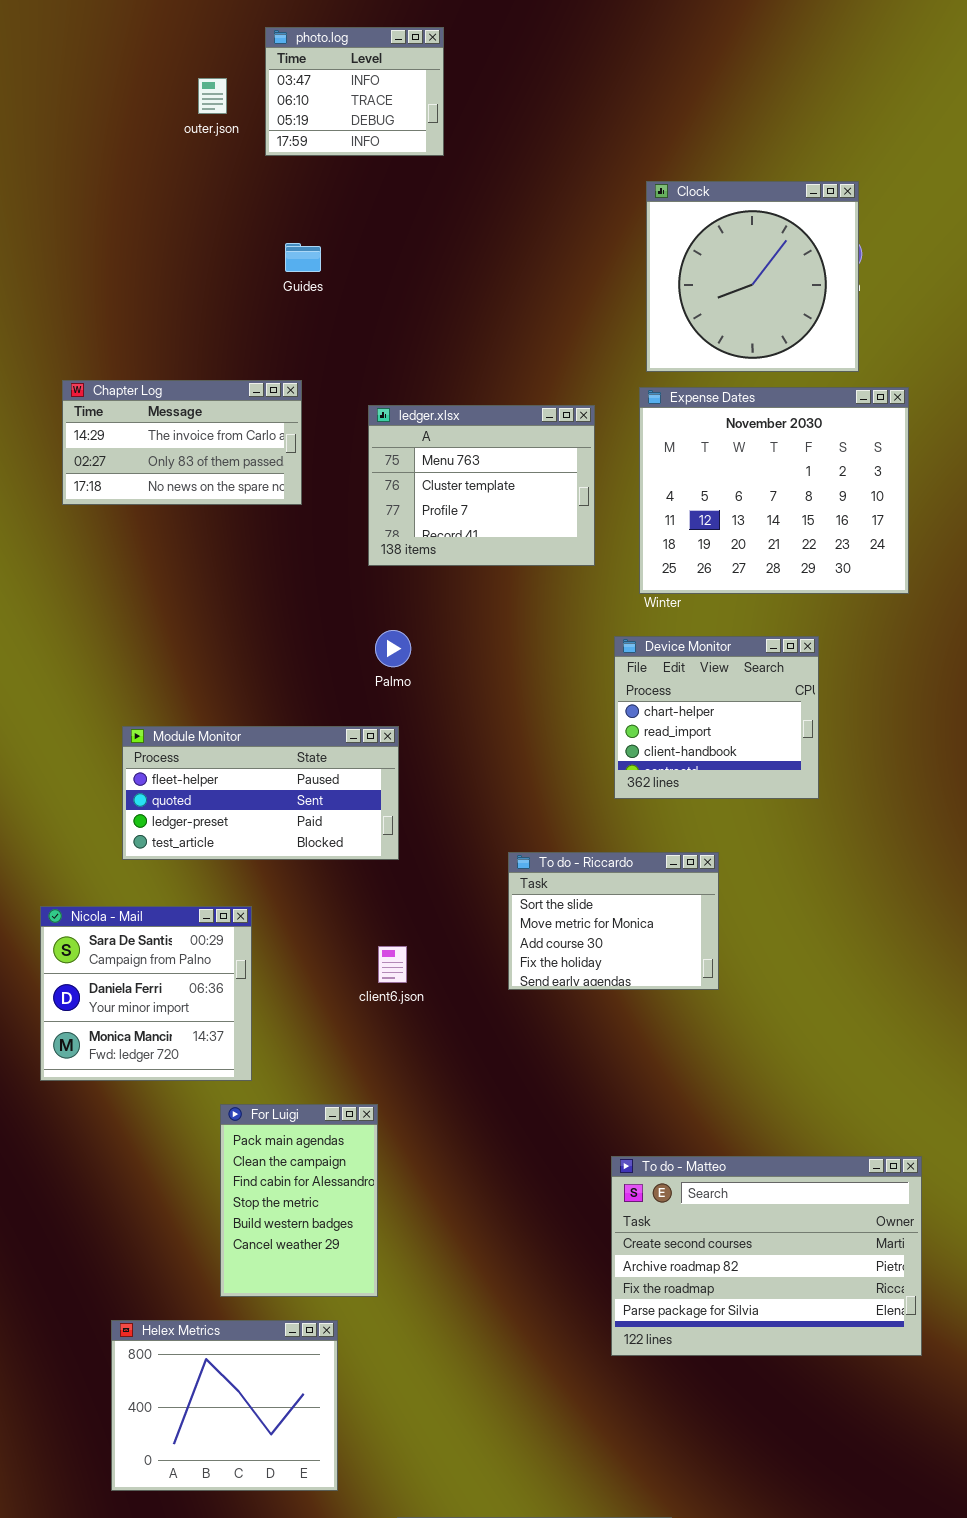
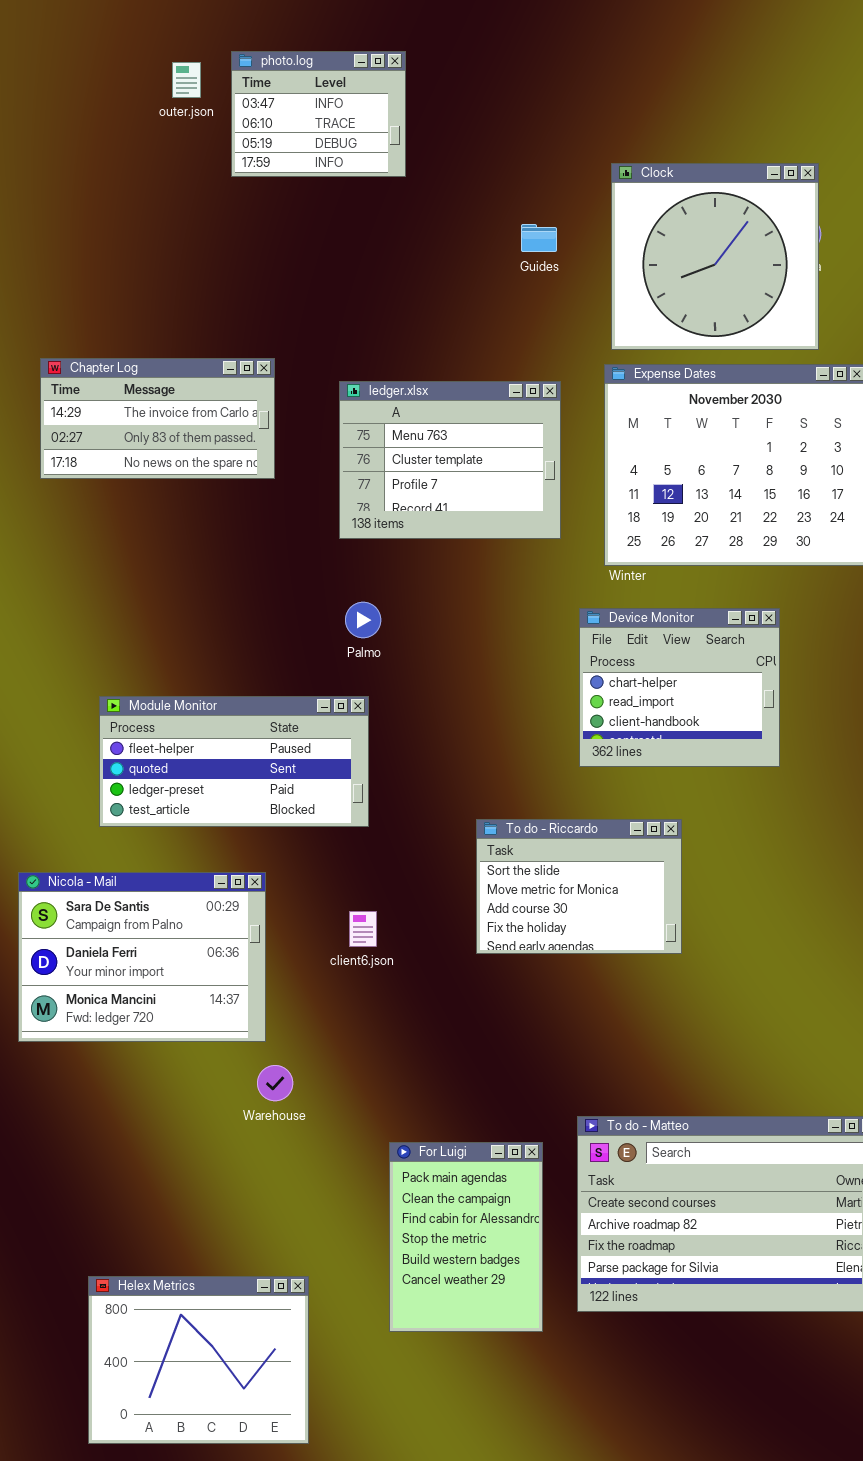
photo.log: [265,27,444,156] -> [231,51,406,177], moved
Guides: [285,243,321,272] -> [521,224,557,252], moved
Nicola - Mail: [40,906,252,1081] -> [18,872,266,1042], resized
For Luigi: [220,1104,378,1297] -> [389,1142,543,1332], moved

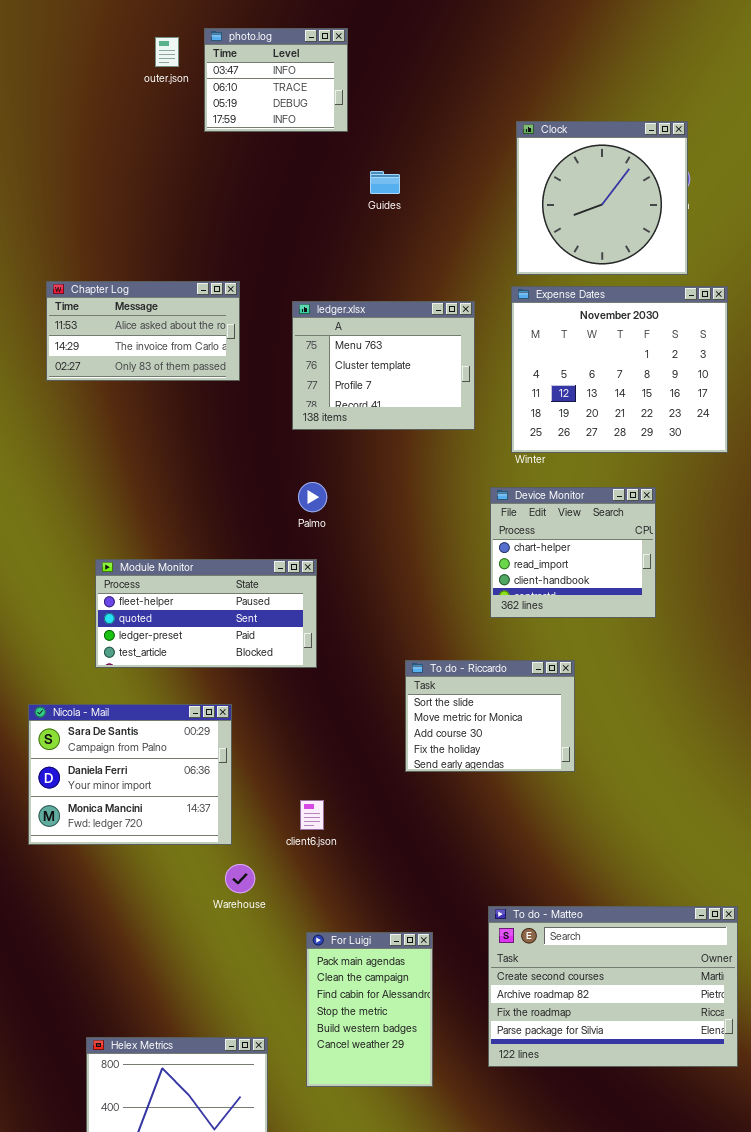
Guides: [521,224,557,252] -> [370,171,400,194], moved
Chapter Log: [40,358,275,479] -> [46,281,240,381], scrolled up 1 row
client6.json: [349,911,377,947] -> [300,800,324,830], moved
For Luigi: [389,1142,543,1332] -> [306,932,433,1087], moved

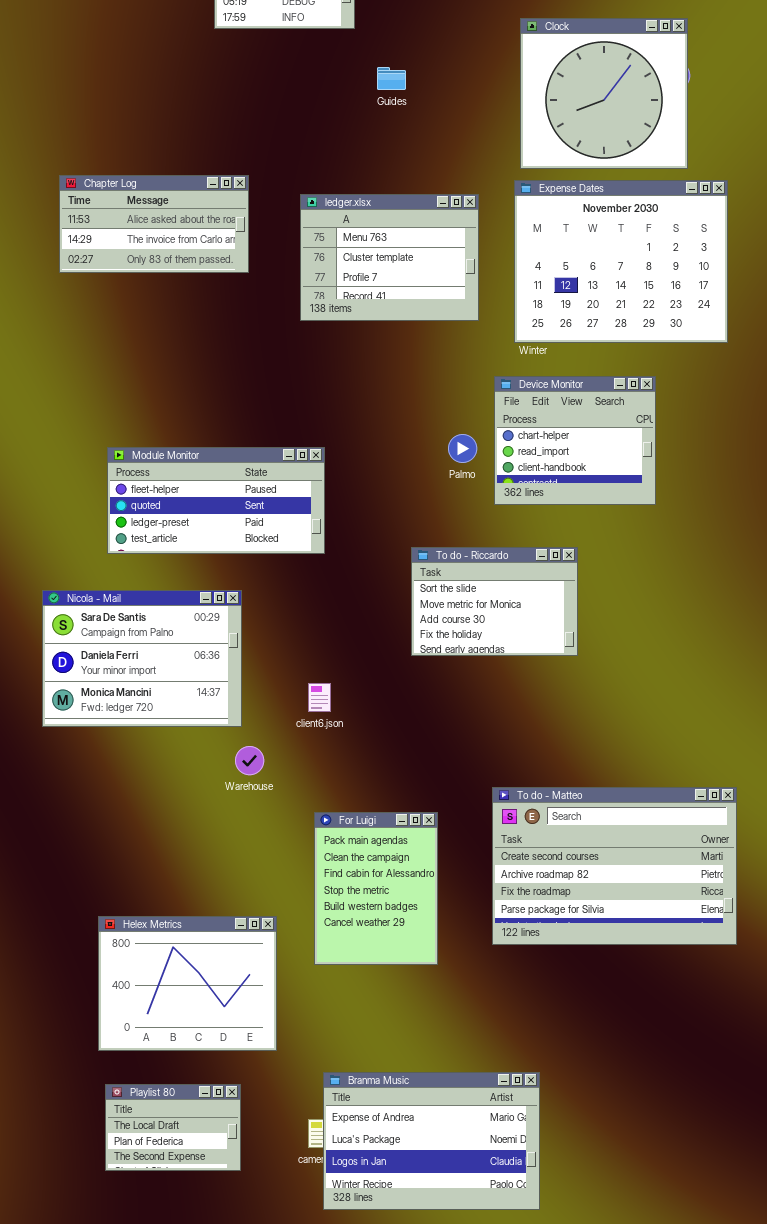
Palmo: [298,482,327,512] -> [448,434,477,463], moved

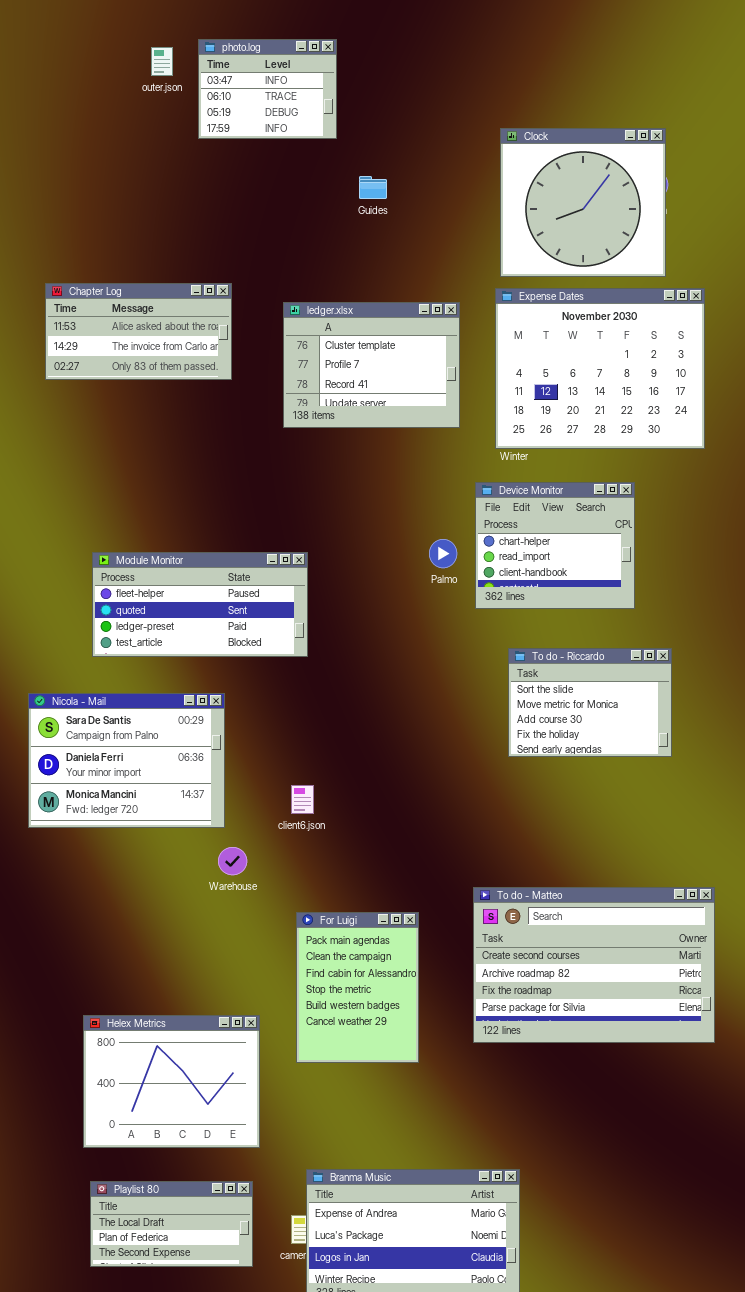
ledger.xlsx: [300,194,479,321] -> [283,302,460,428], scrolled down 1 row
To do - Riccardo: [411,547,578,656] -> [508,648,672,757], moved
Playlist 80: [105,1084,241,1171] -> [90,1181,253,1267], resized

